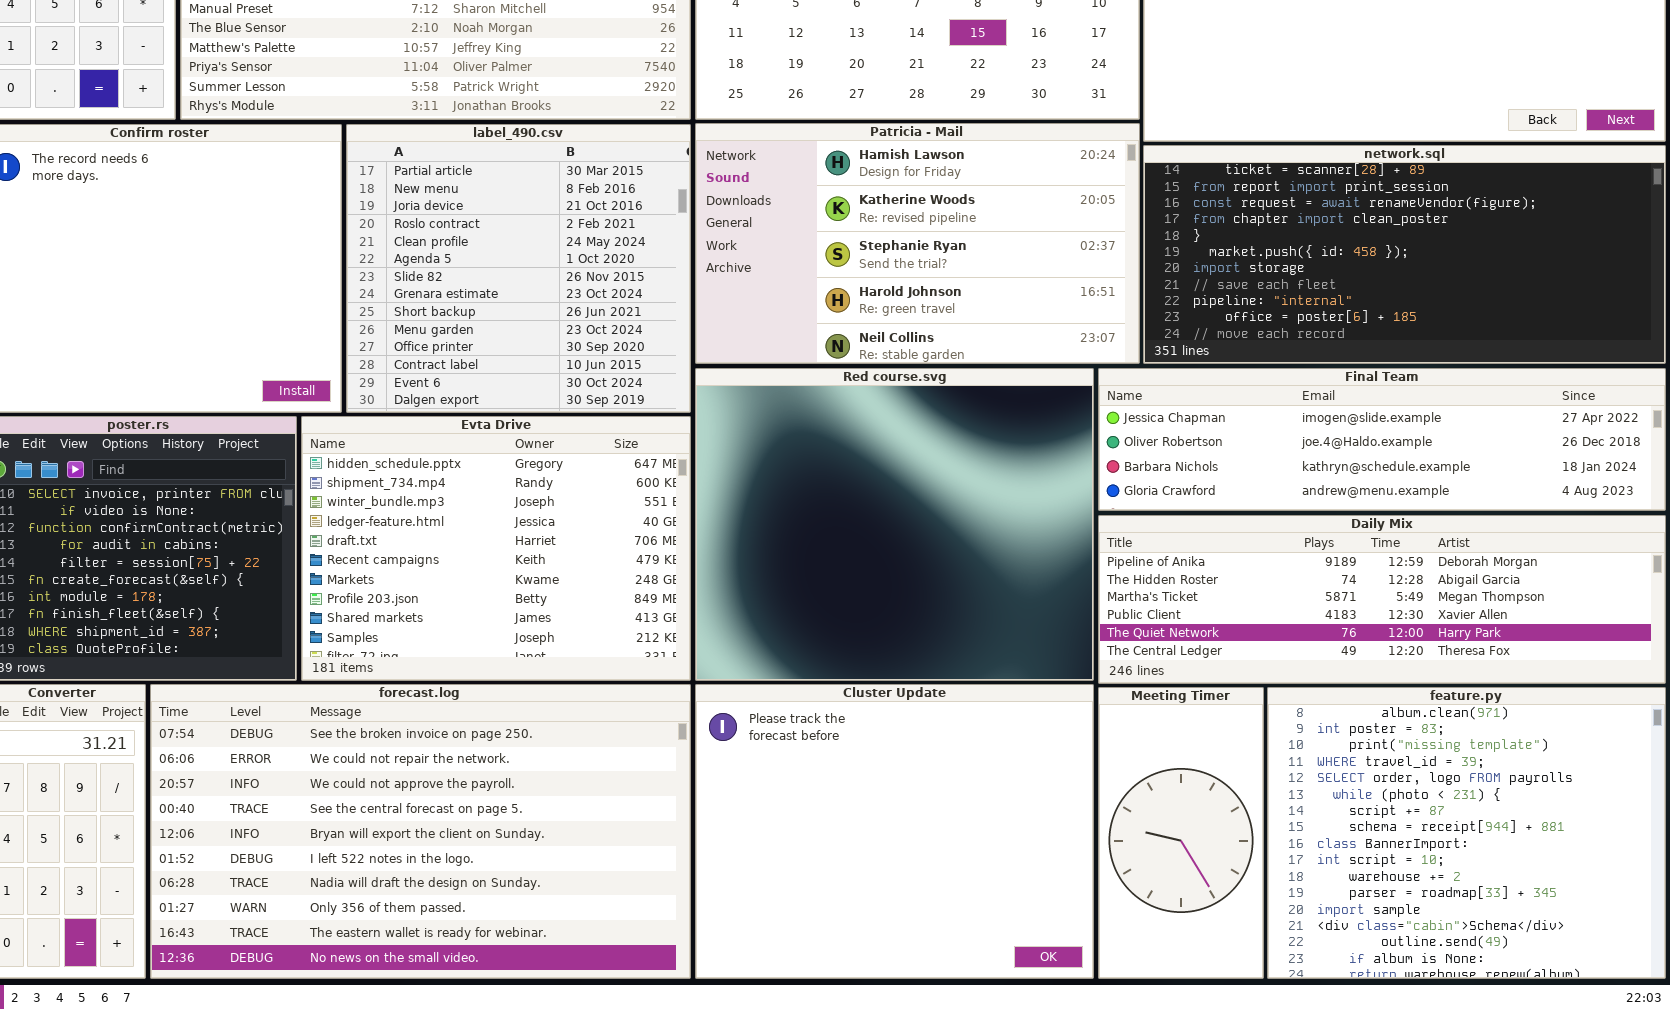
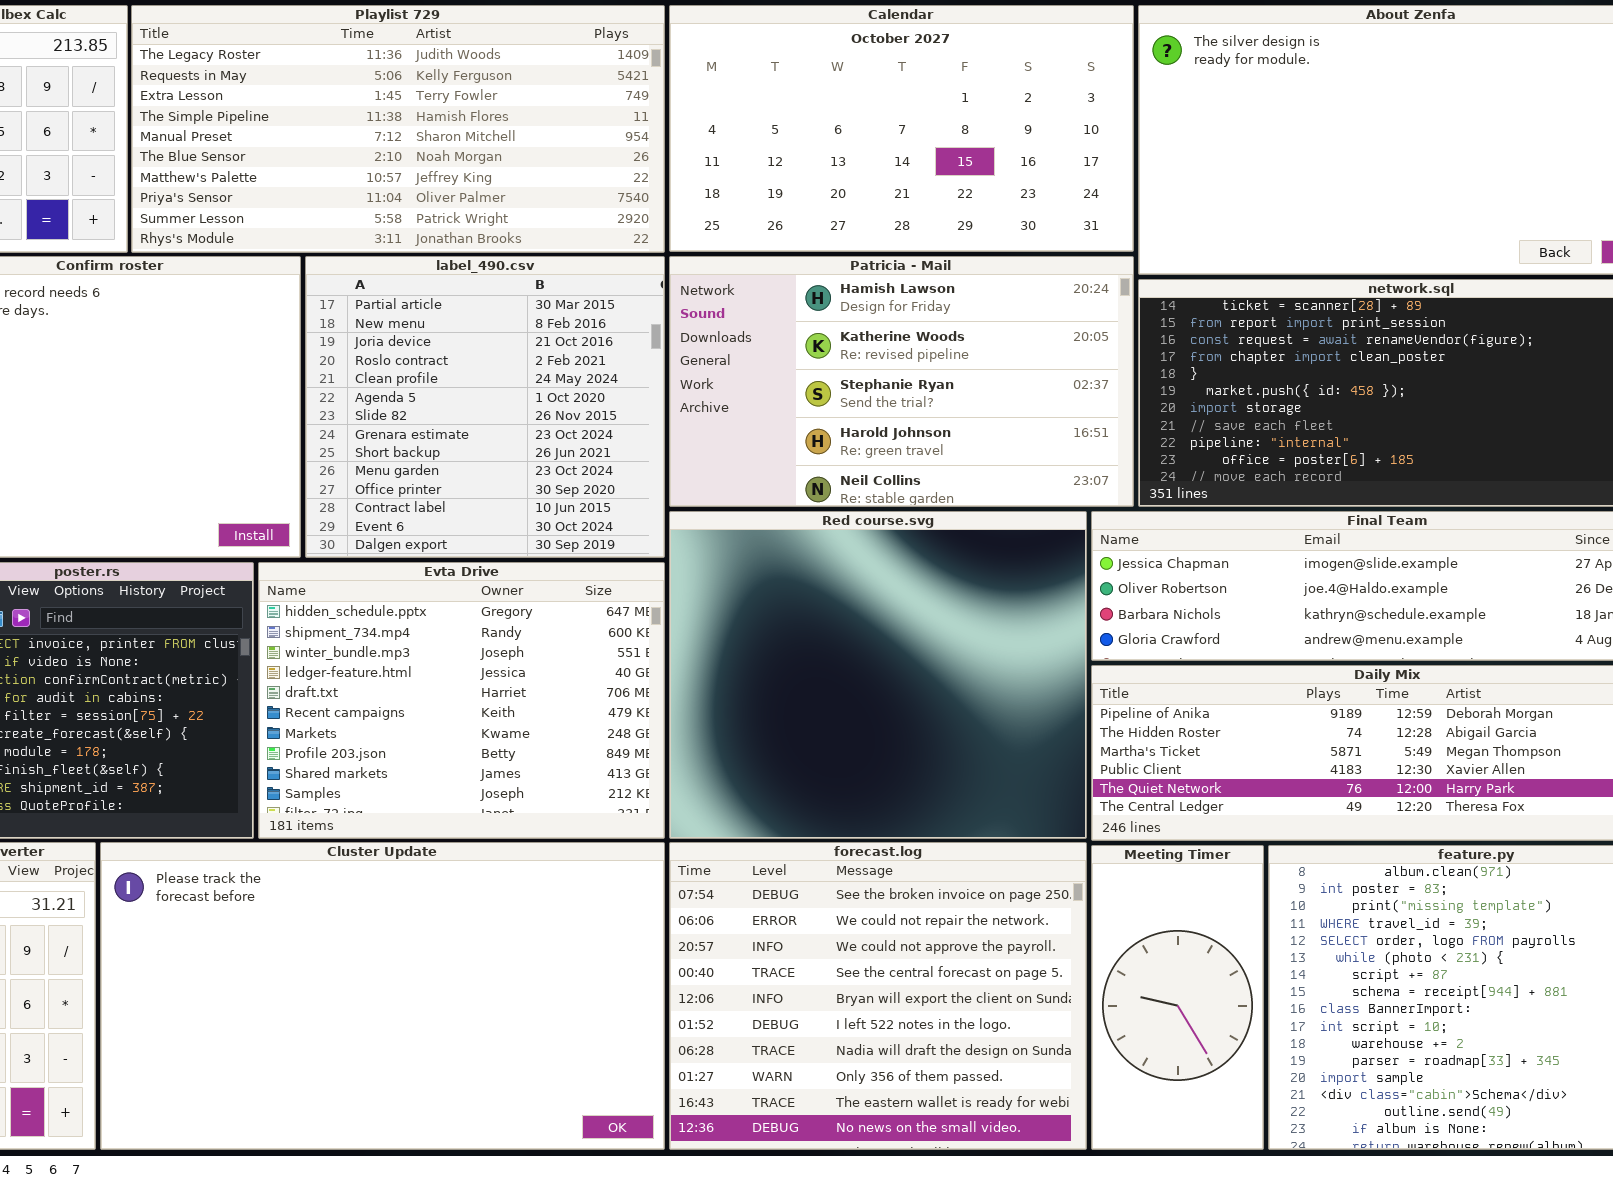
forecast.log: [150,684,691,979] -> [669,842,1087,1150], moved, resized
Cluster Update: [695,684,1094,979] -> [100,842,665,1150], moved, resized

